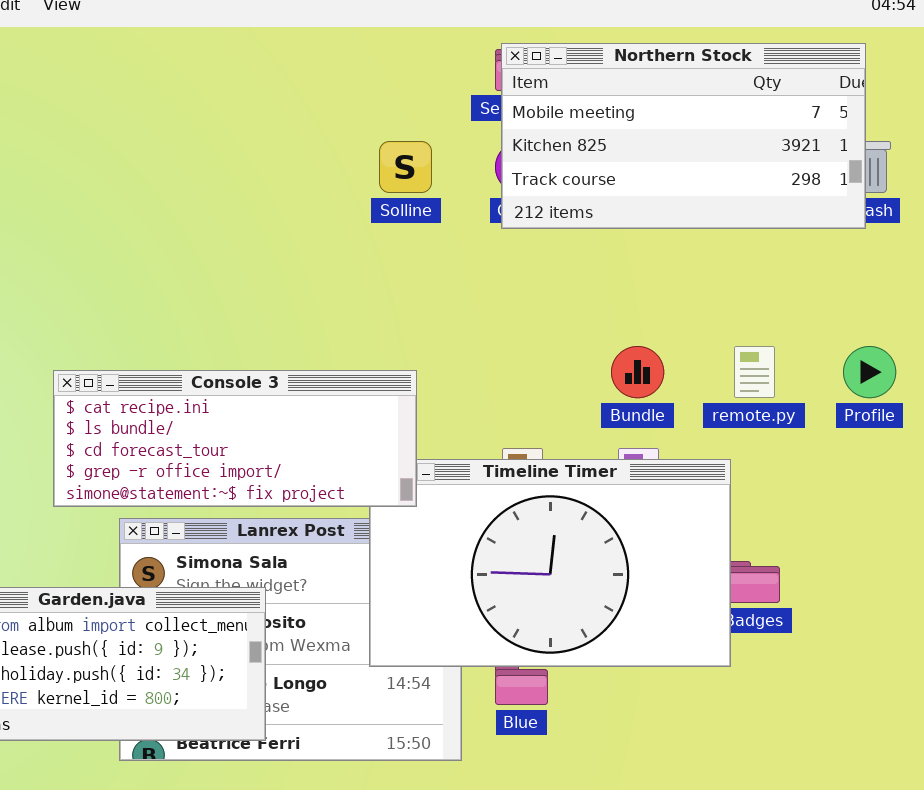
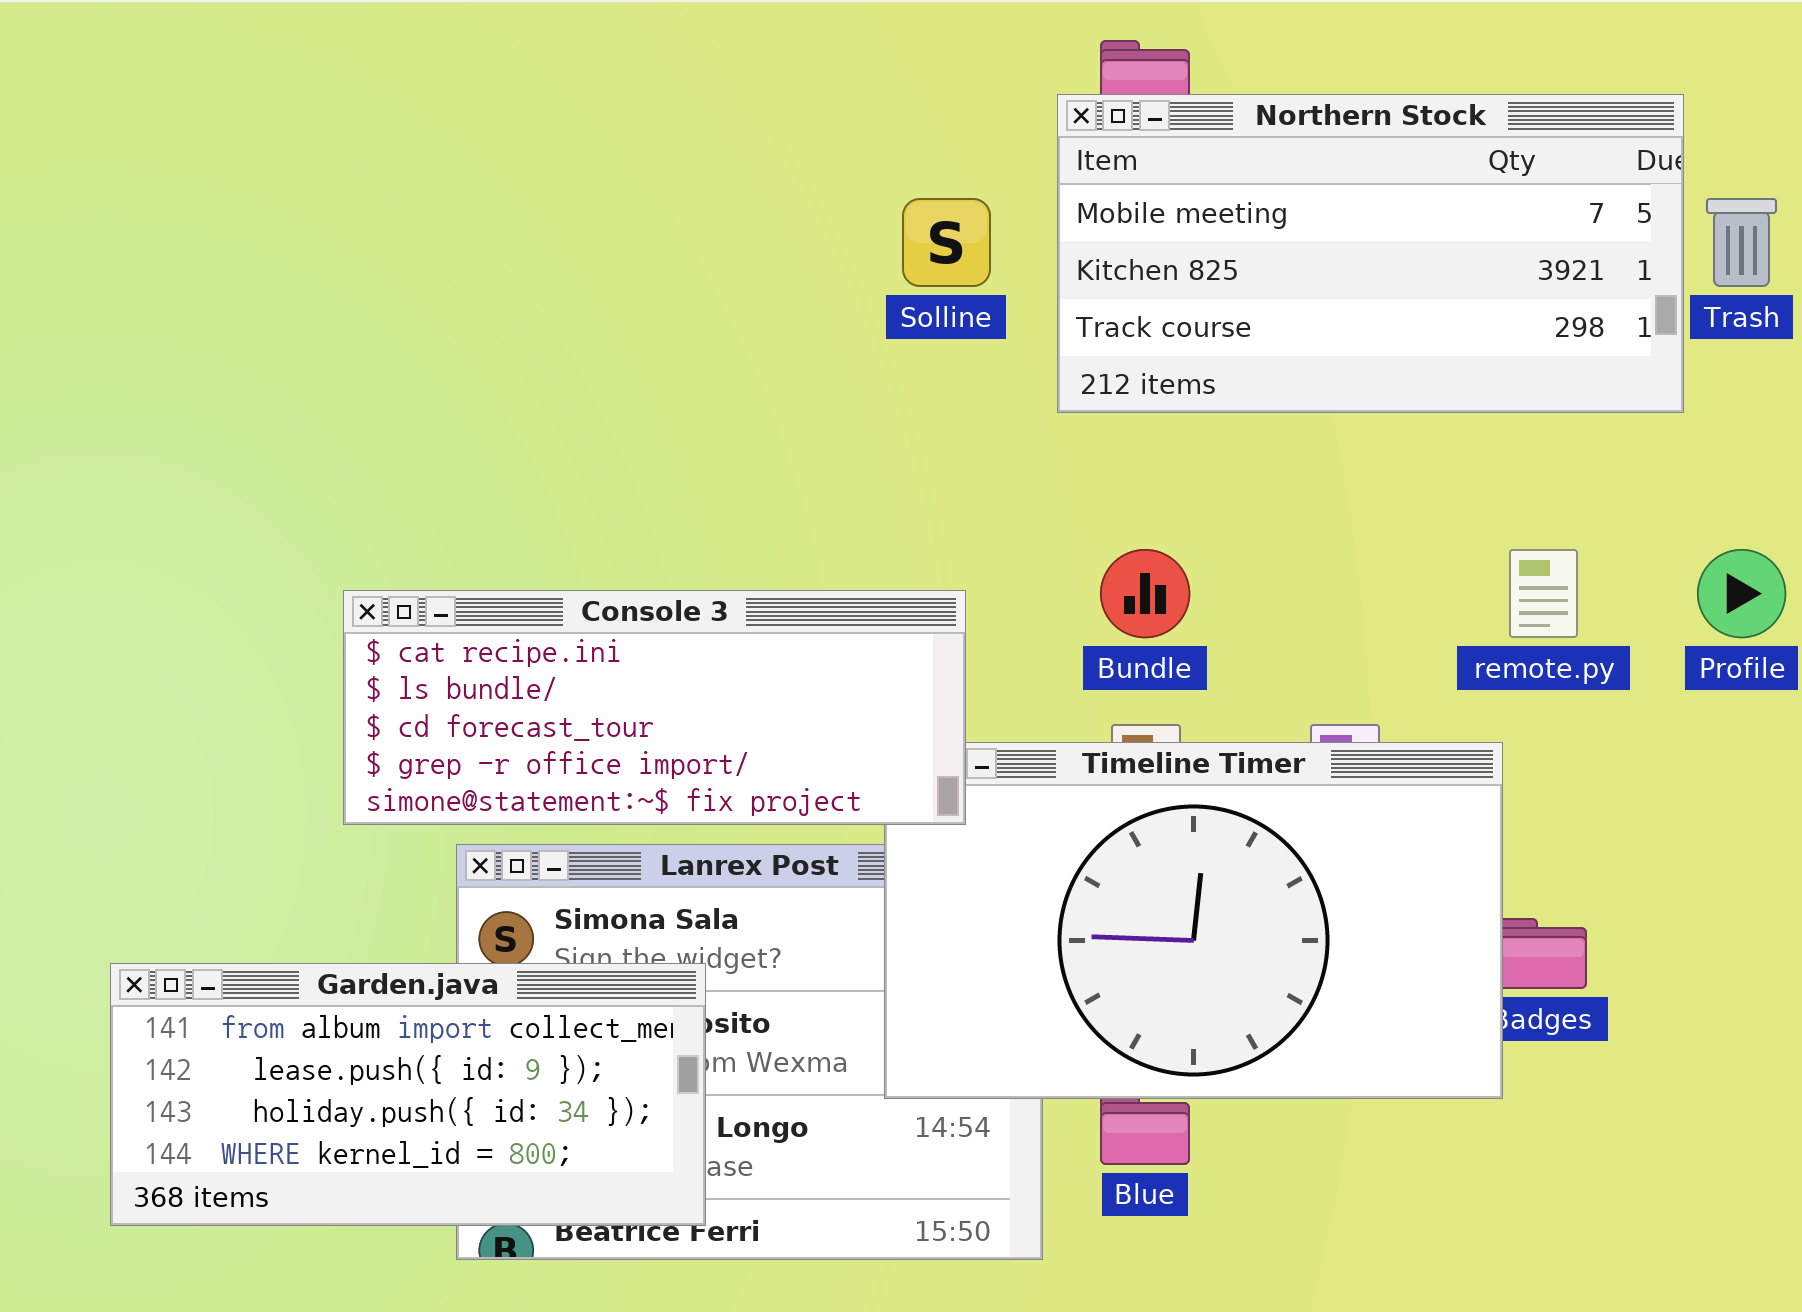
Northern Stock: [501,43,866,229] -> [1057,94,1684,413], moved
Bundle: [611,346,664,398] -> [1100,549,1190,638], moved

